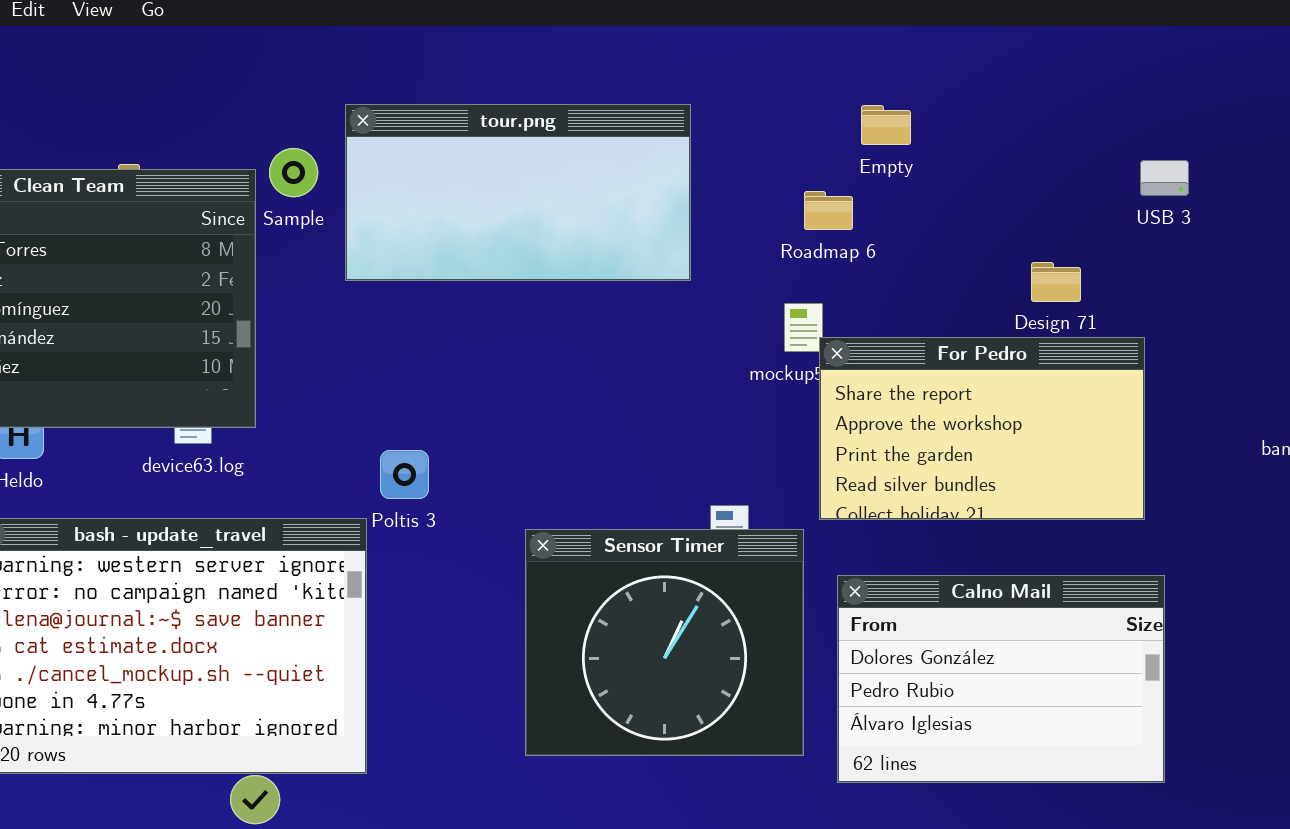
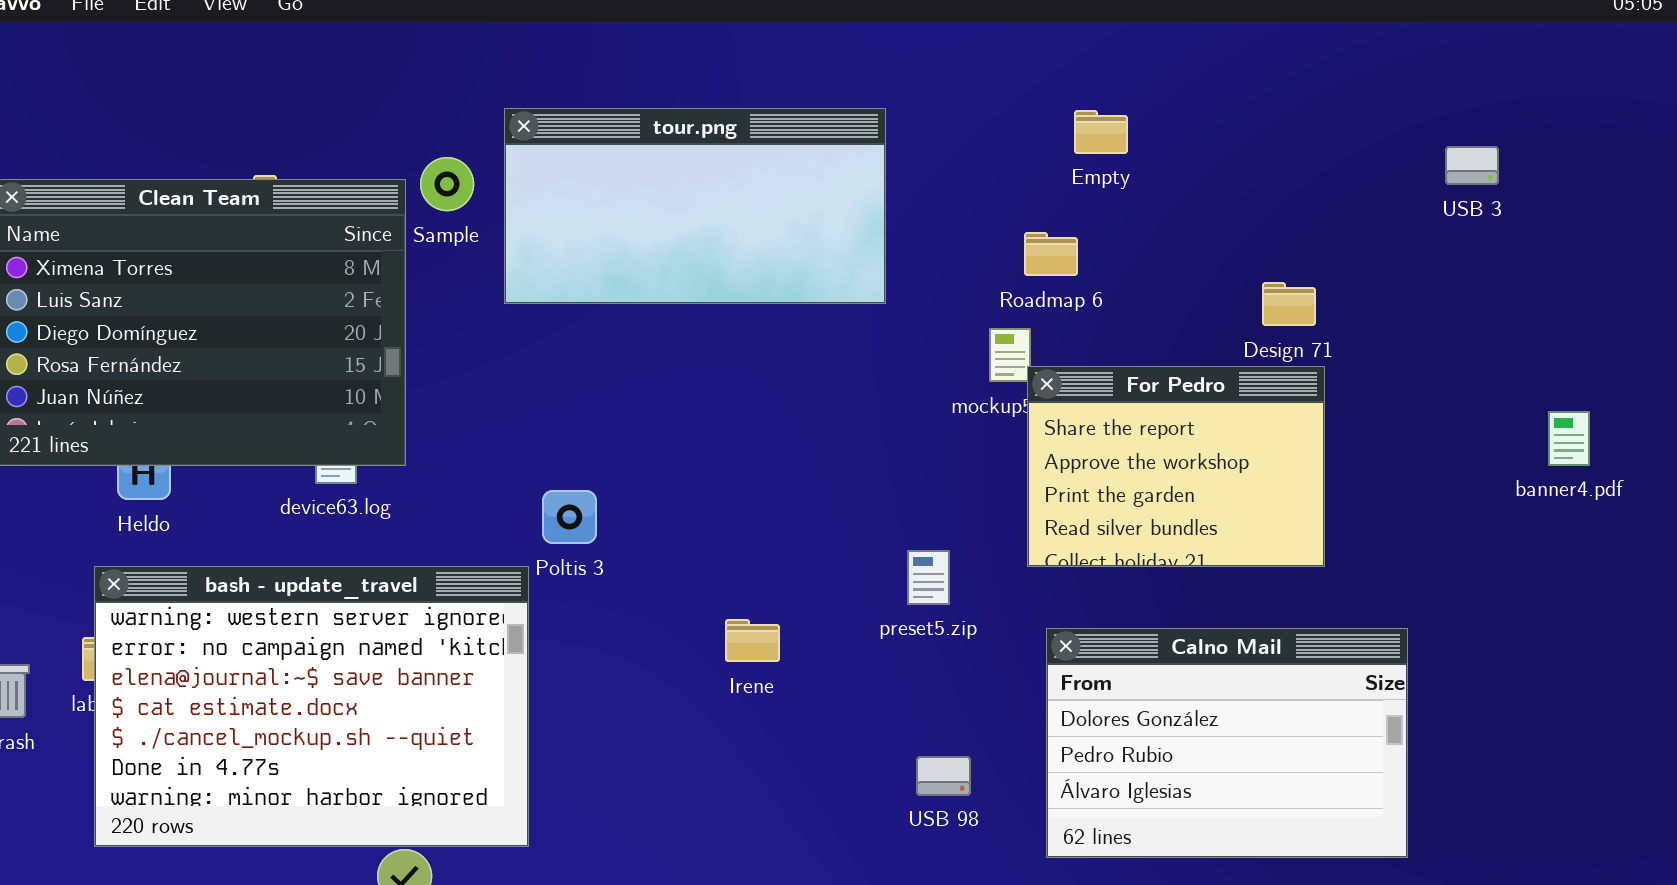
USB 3: [1140,160,1189,196] -> [1445,146,1499,185], moved
Roadmap 6: [804,191,853,230] -> [1024,232,1078,276], moved
For Pedro: [819,337,1145,520] -> [1027,366,1325,567], resized
Sensor Timer: [525,529,804,756] -> none, closed

